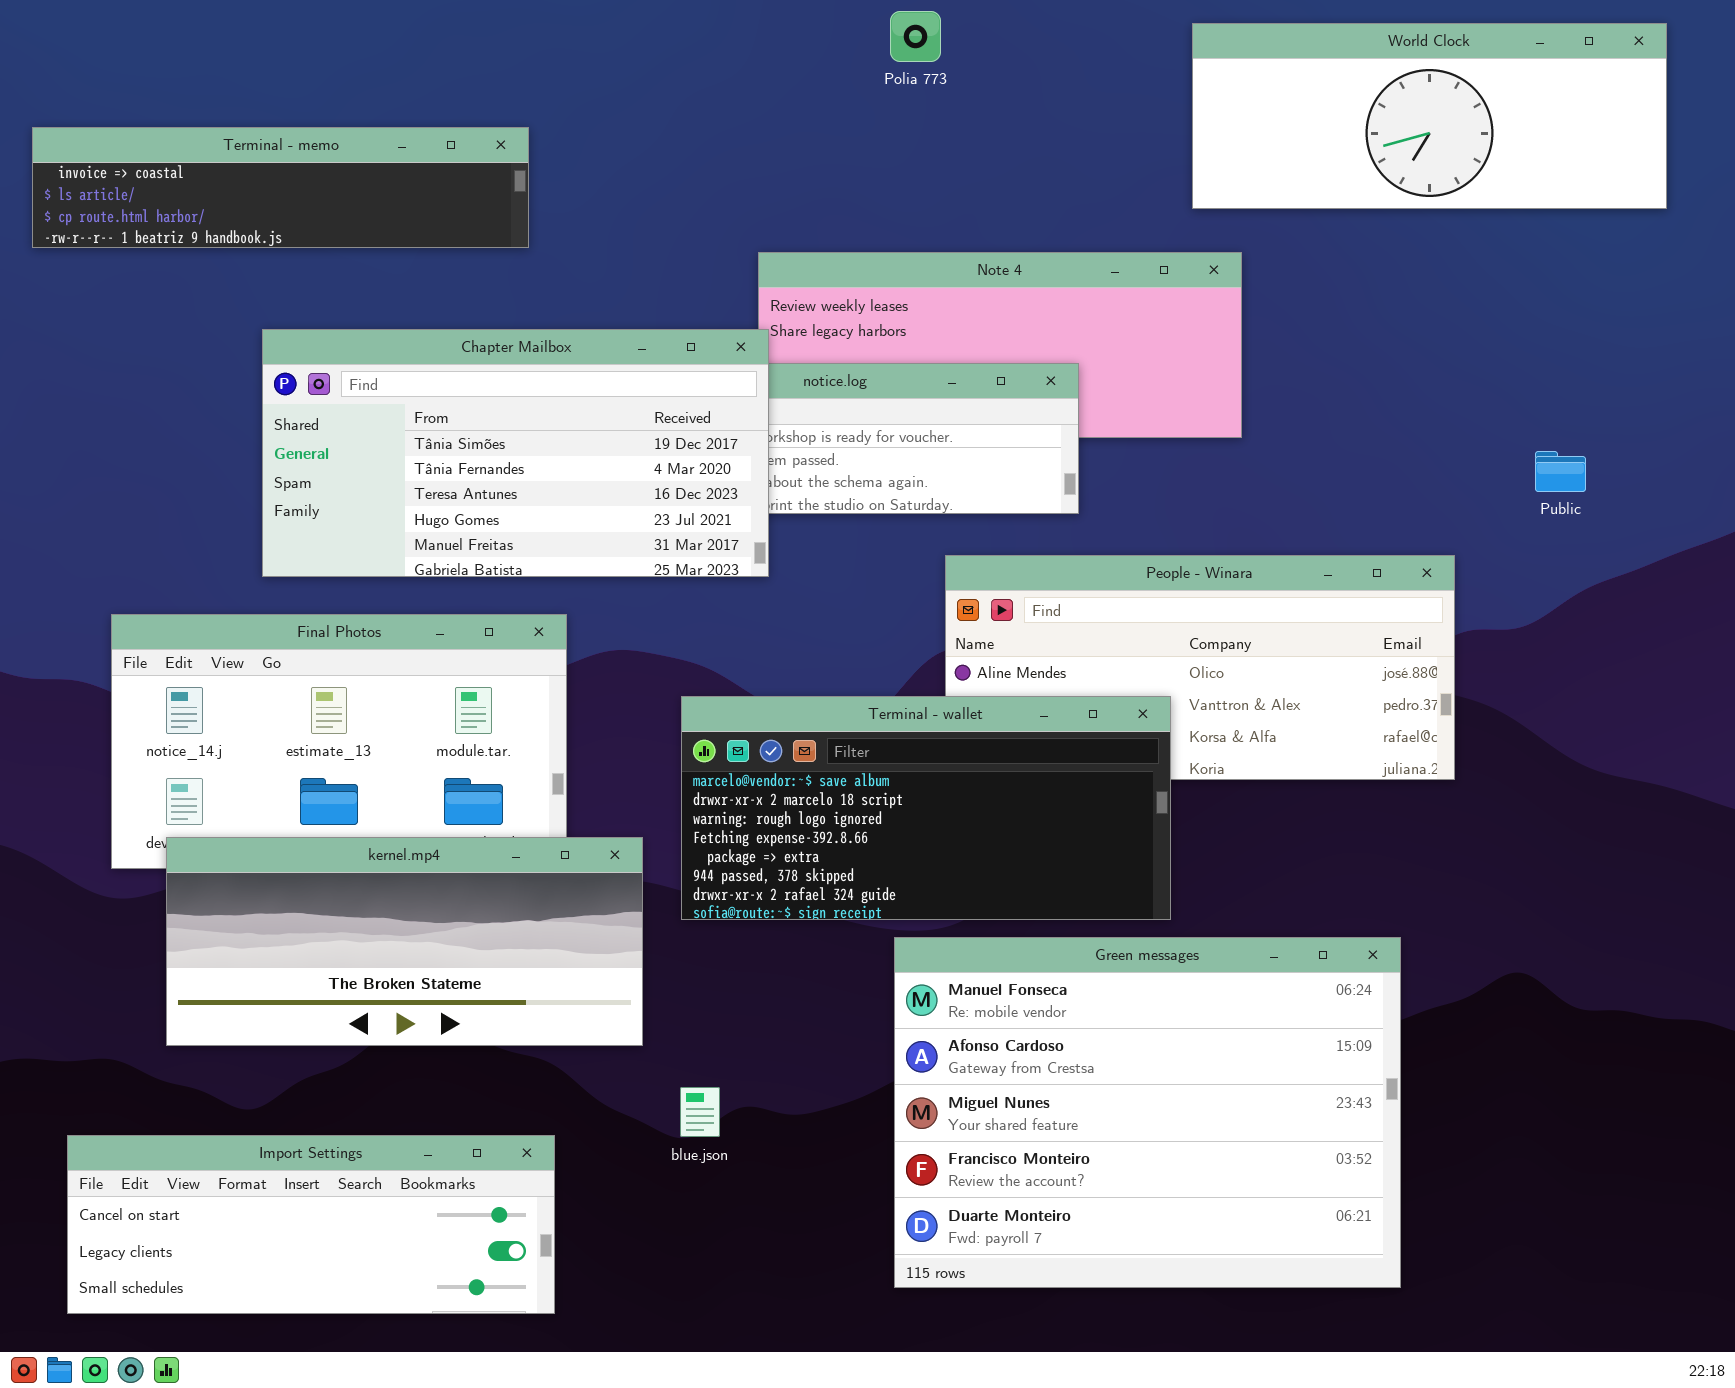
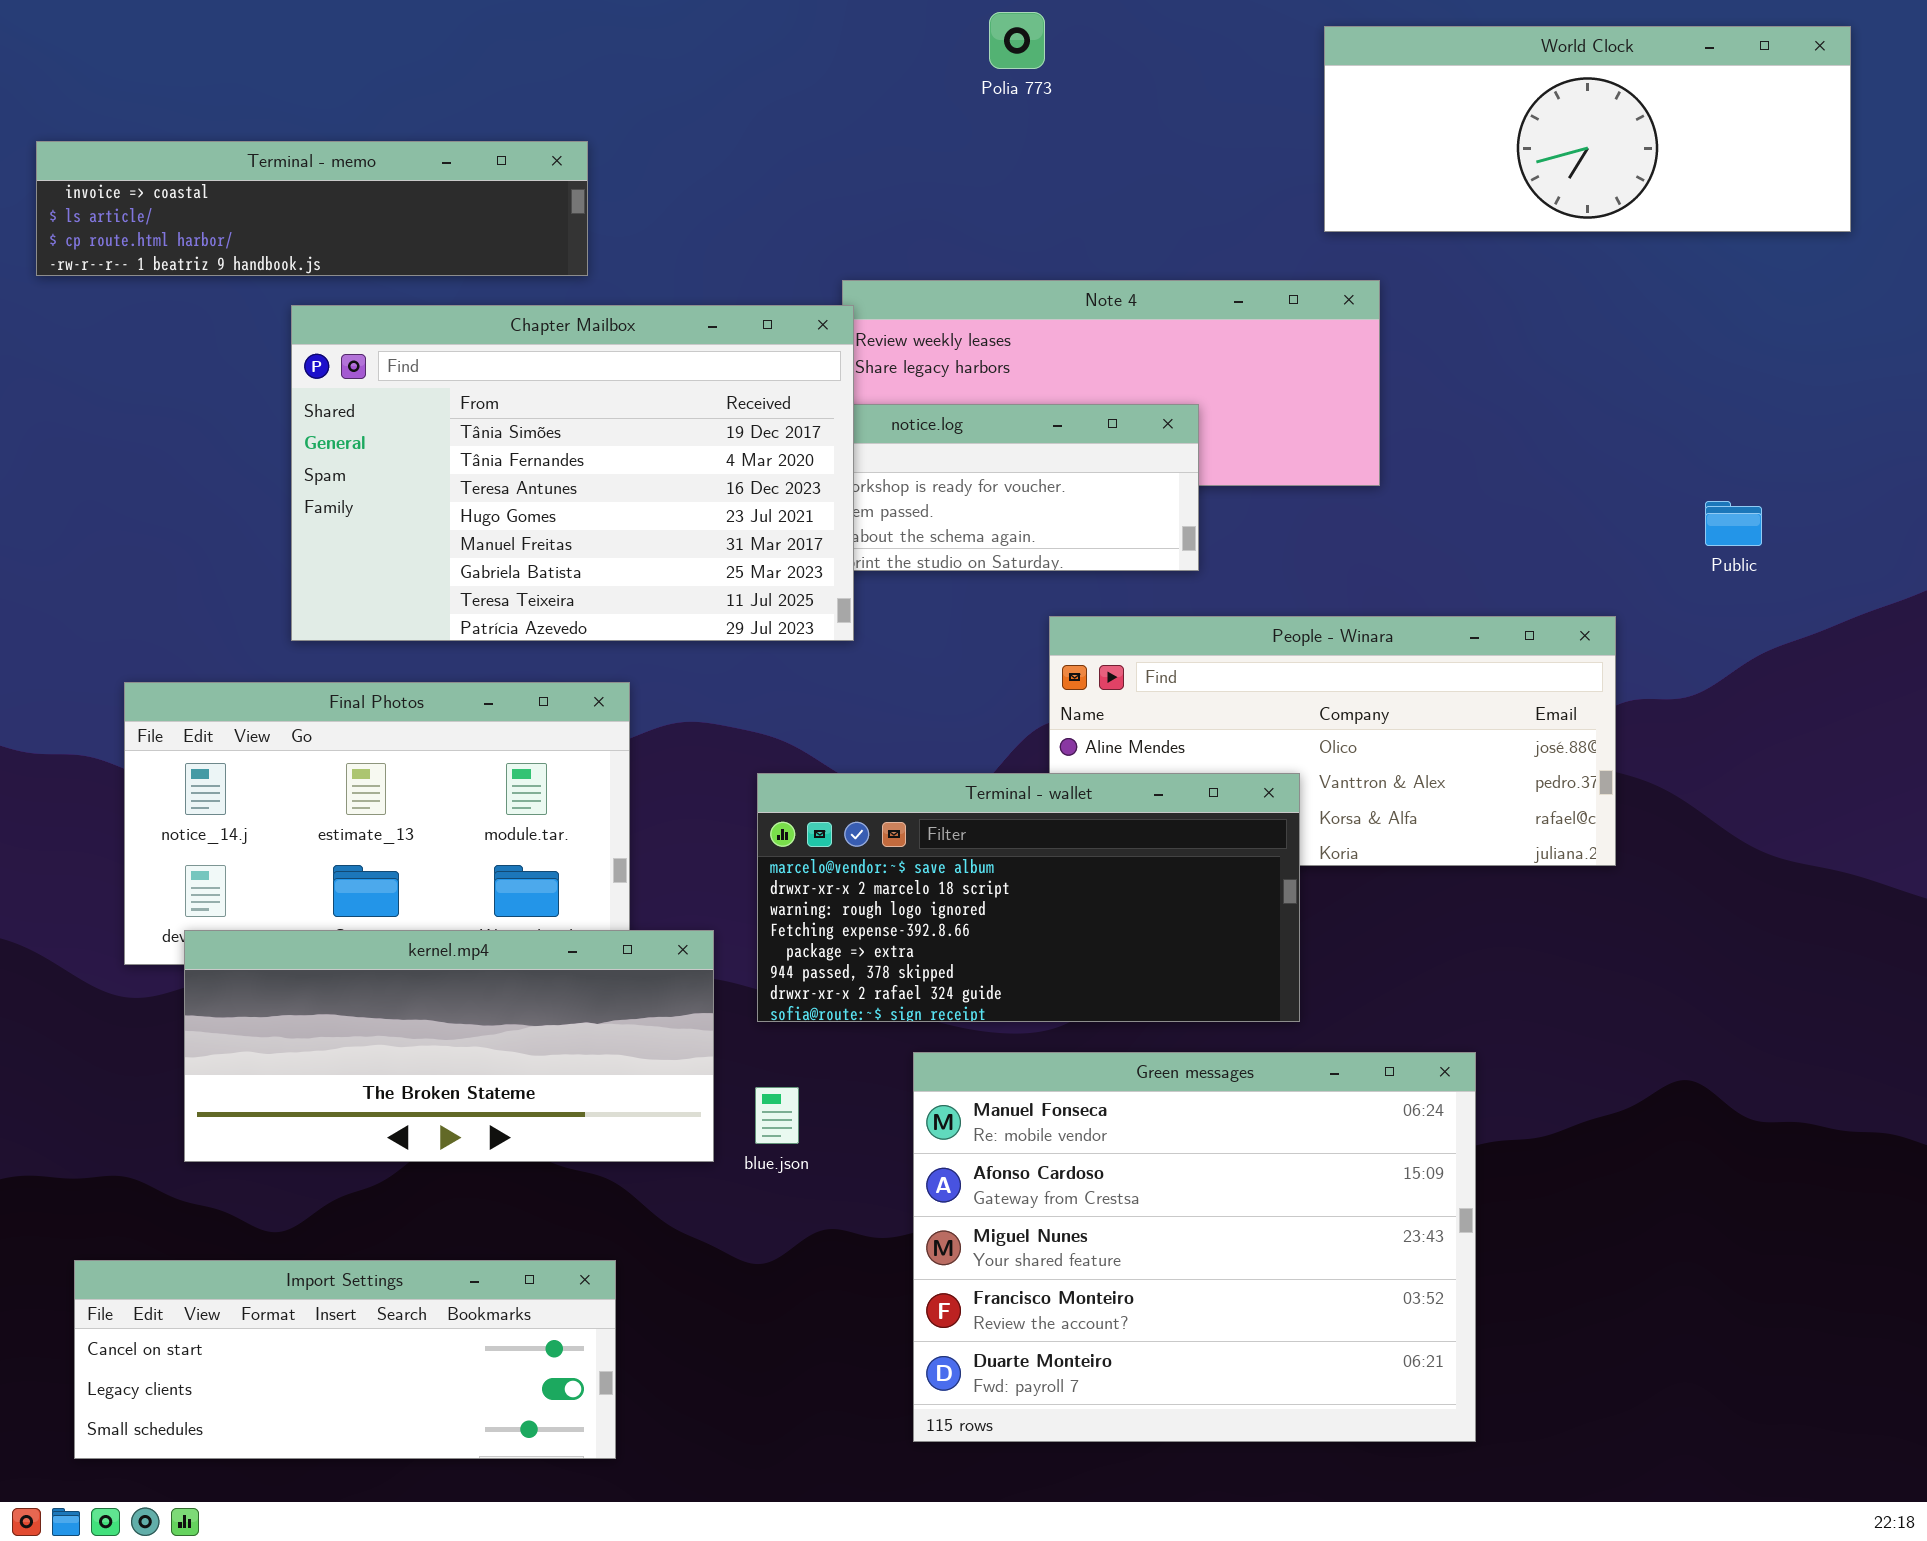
Chapter Mailbox: [262,329,769,577] -> [291,305,854,641], resized
Green messages: [894,937,1401,1288] -> [913,1052,1476,1442], moved
blue.json: [680,1087,720,1137] -> [755,1087,799,1144], moved

